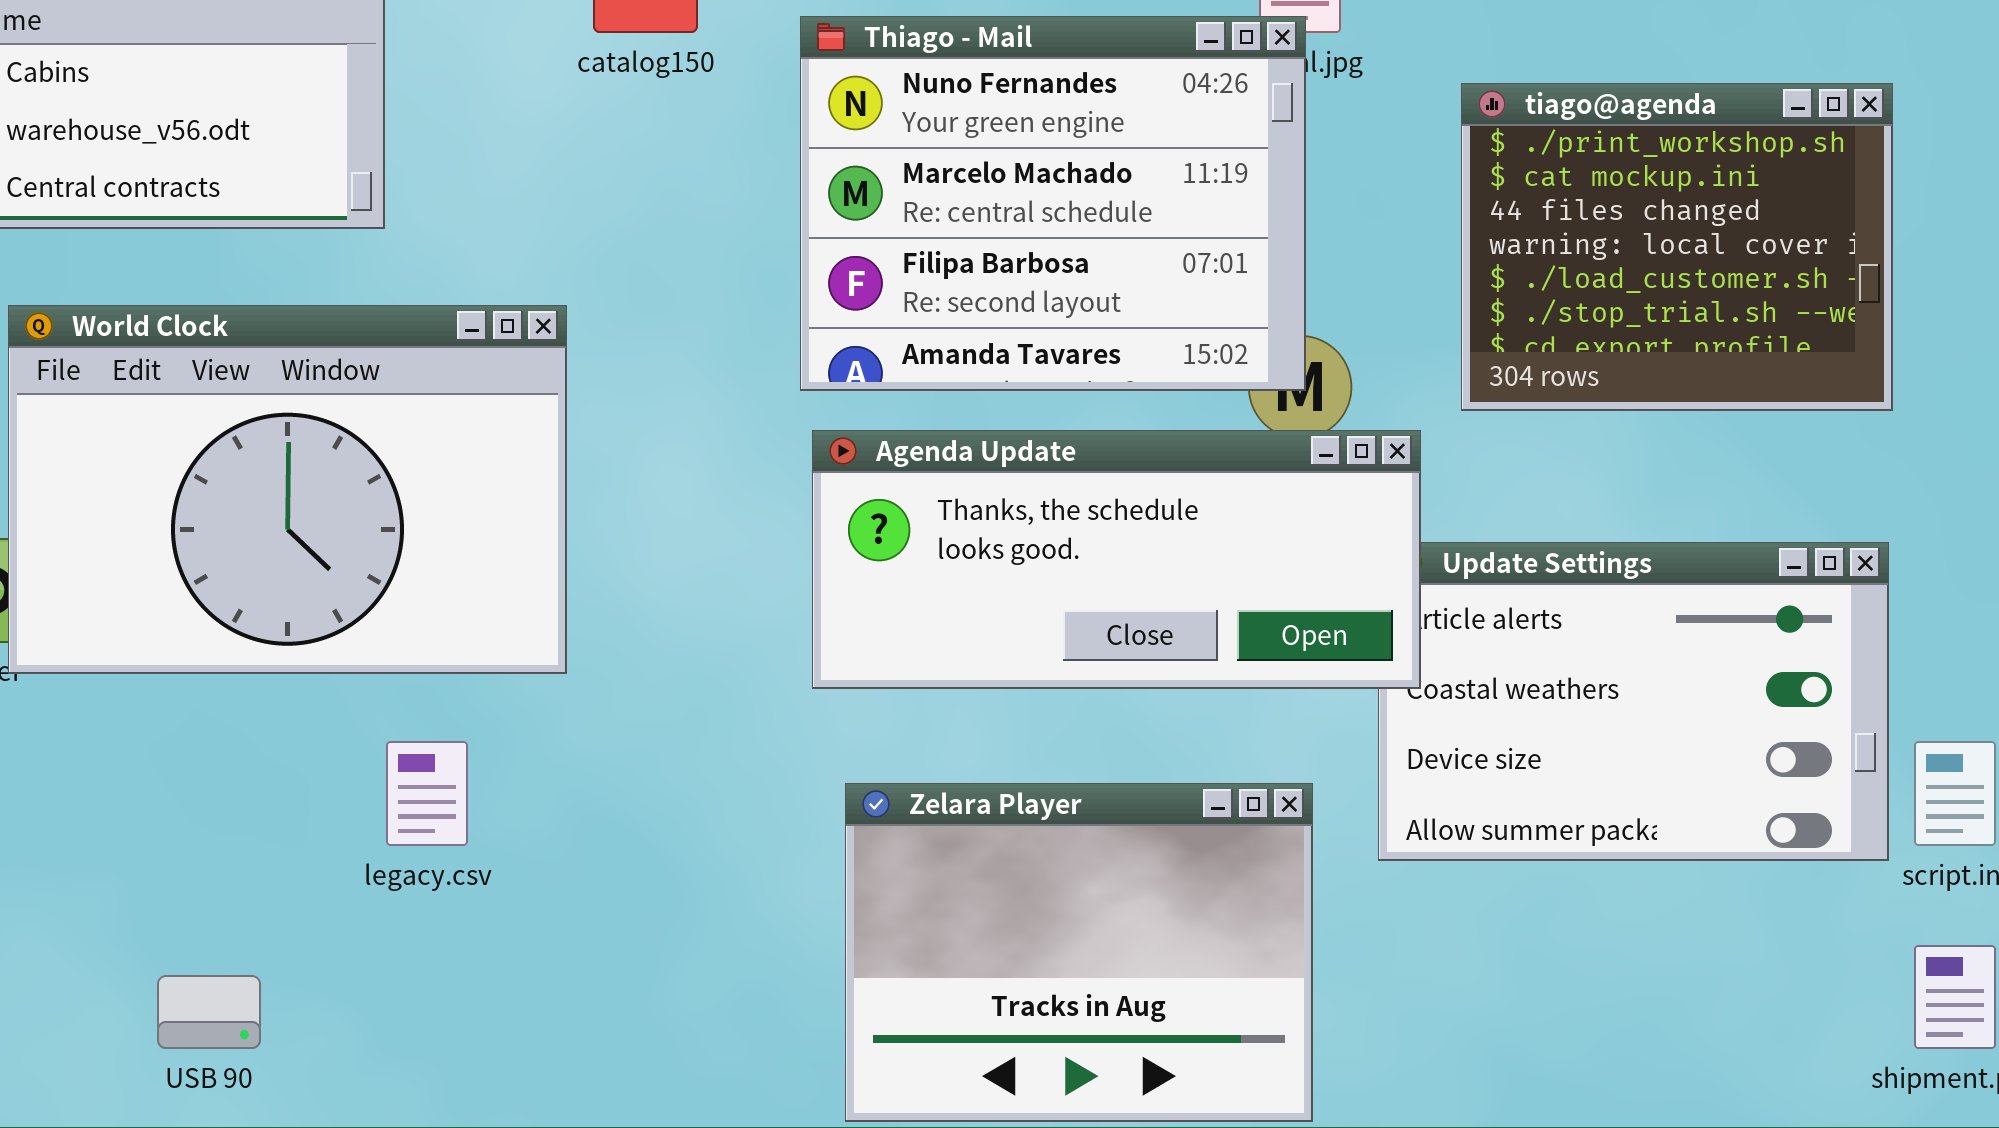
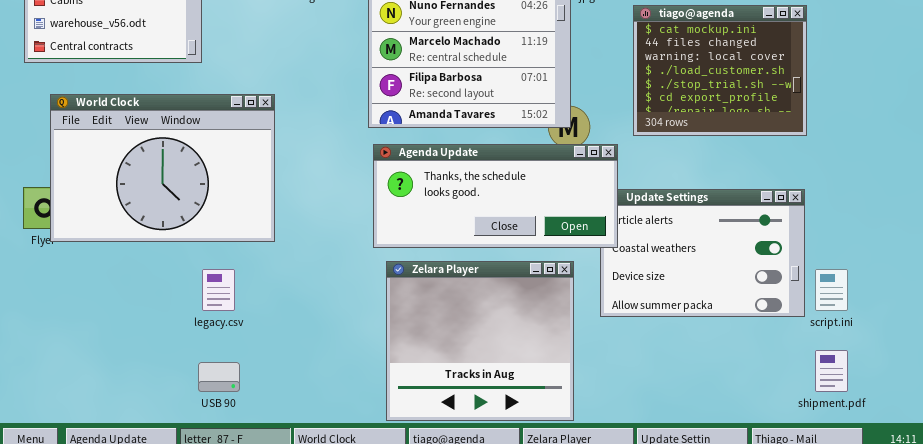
tiago@agenda: [1461,83,1893,411] -> [633,5,807,136], scrolled down 1 row
Zelara Player: [845,783,1313,1122] -> [386,261,574,421], resized
USB 90: [157,975,261,1049] -> [198,362,240,392], moved

